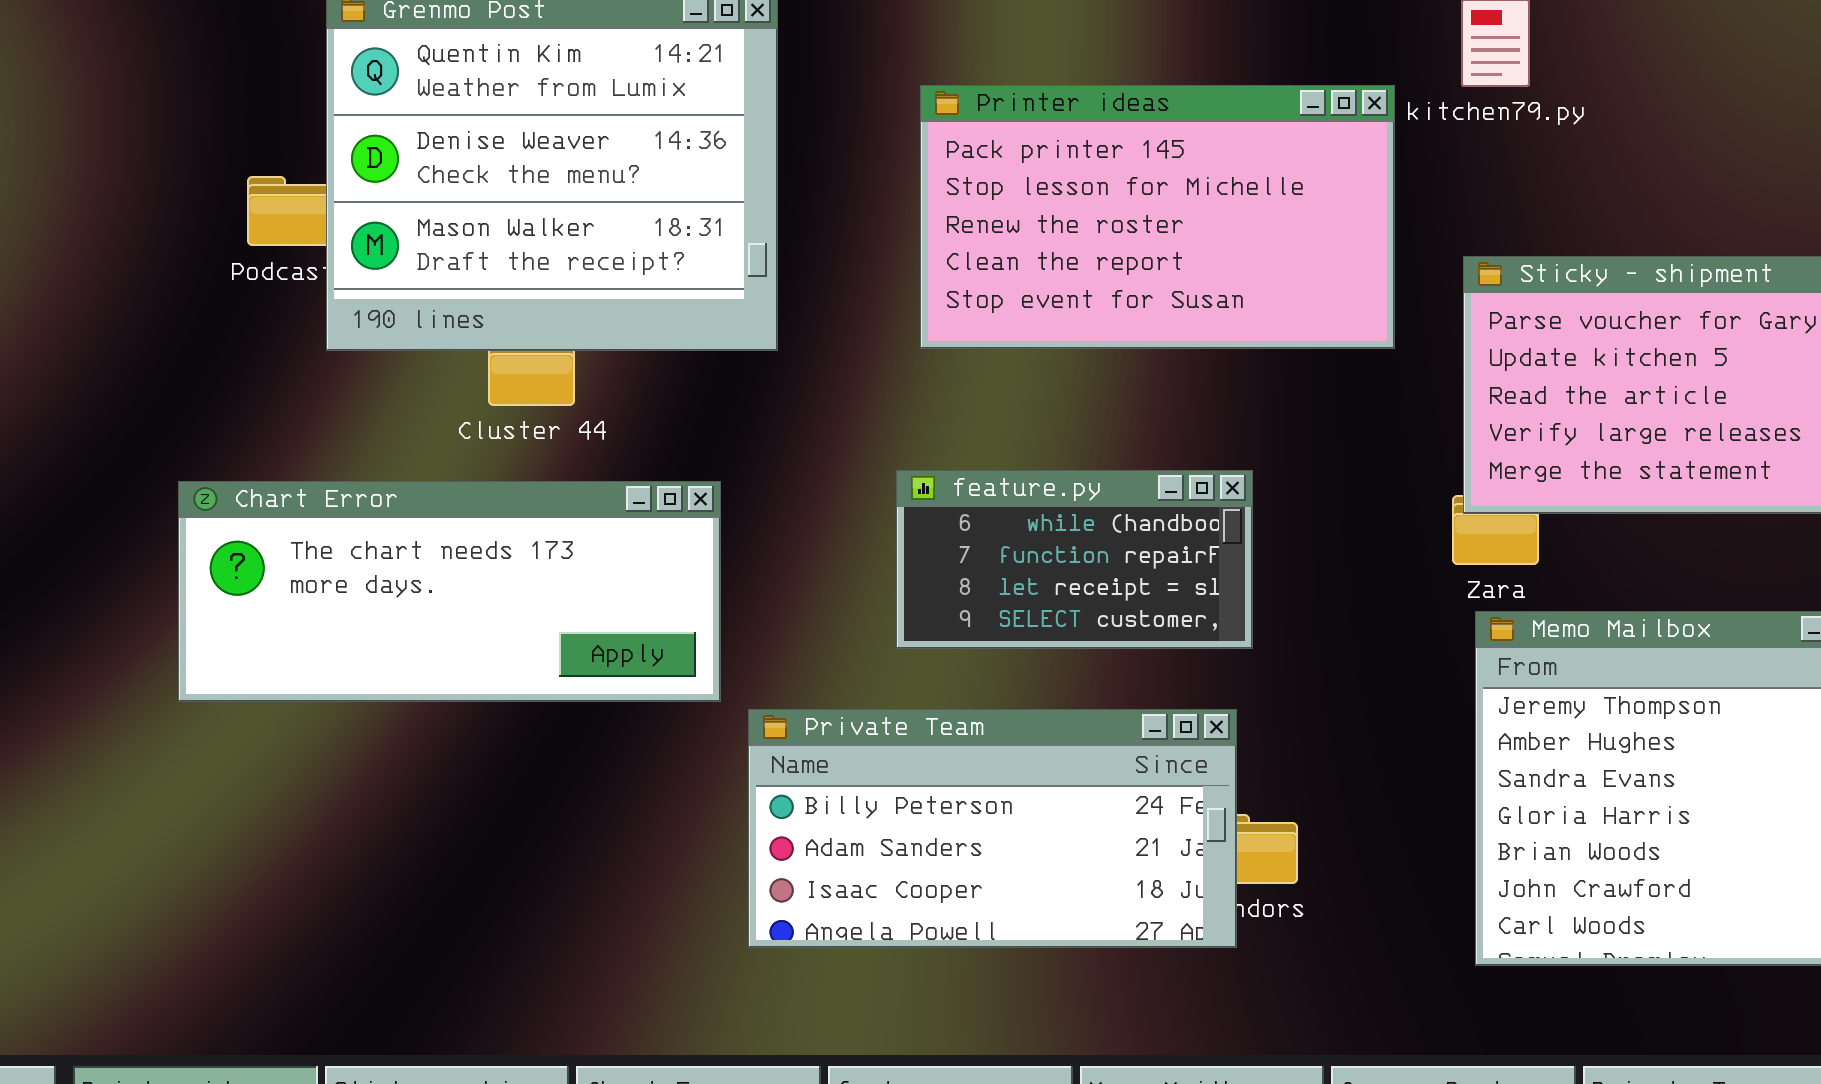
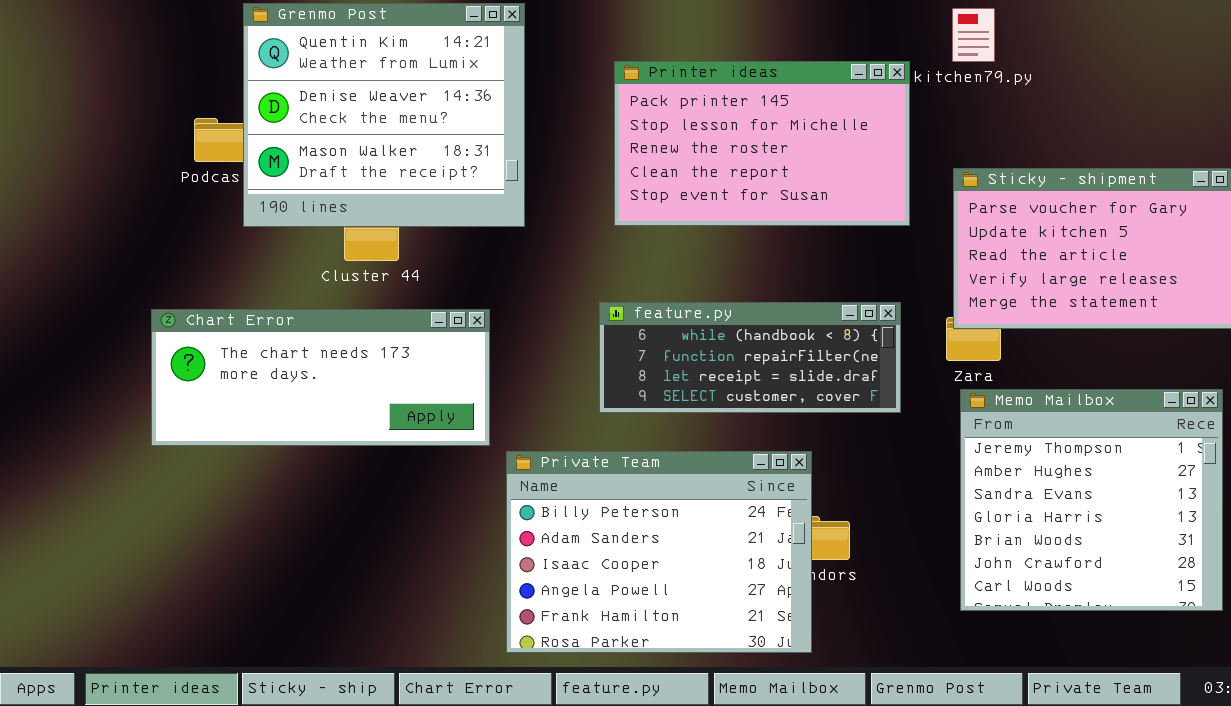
feature.py: [896,470,1253,649] -> [599,302,901,413], resized
Private Team: [748,709,1237,948] -> [506,451,812,653], resized

